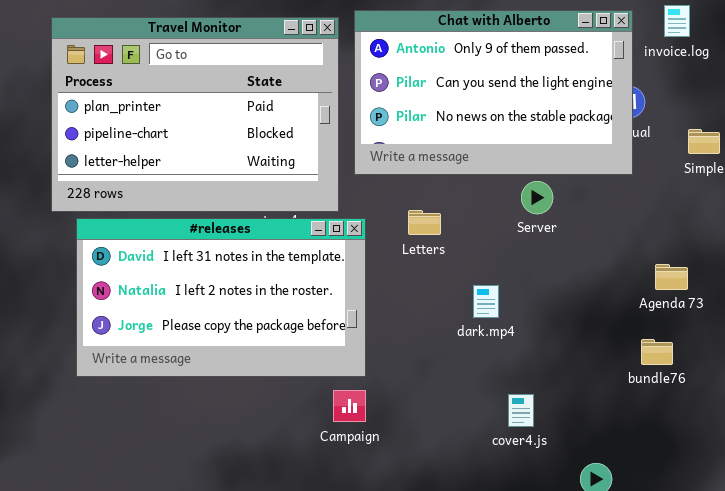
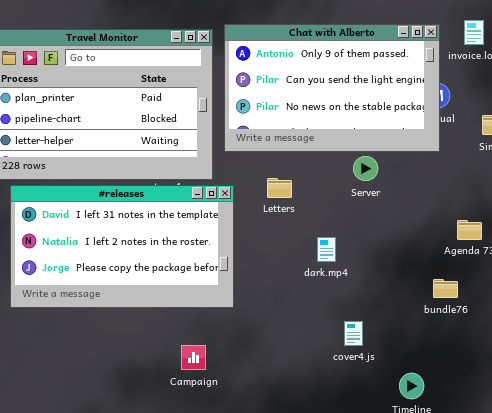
bundle76: [641,339,673,365] -> [433,279,458,298], moved
Campaign: [333,390,366,422] -> [181,345,206,370], moved

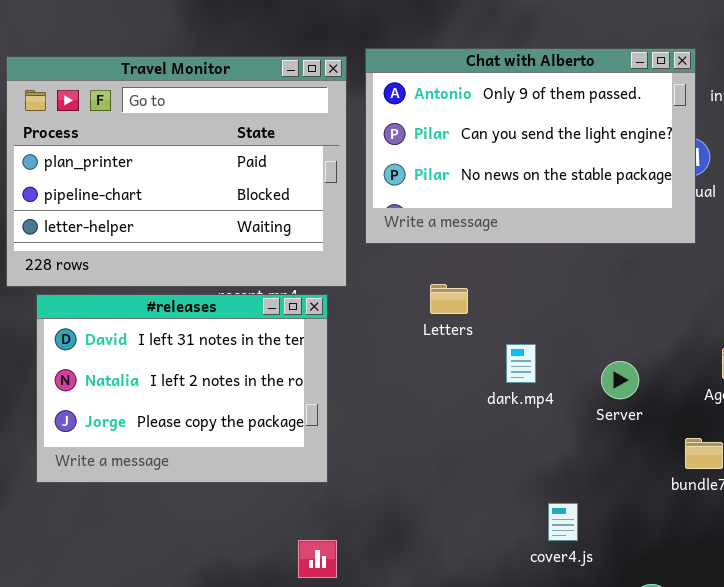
Server: [353,156,378,181] -> [601,361,639,399], moved
#releases: [10,185,234,308] -> [36,294,328,483], resized
dark.mp4: [317,237,336,262] -> [506,344,536,383], moved

